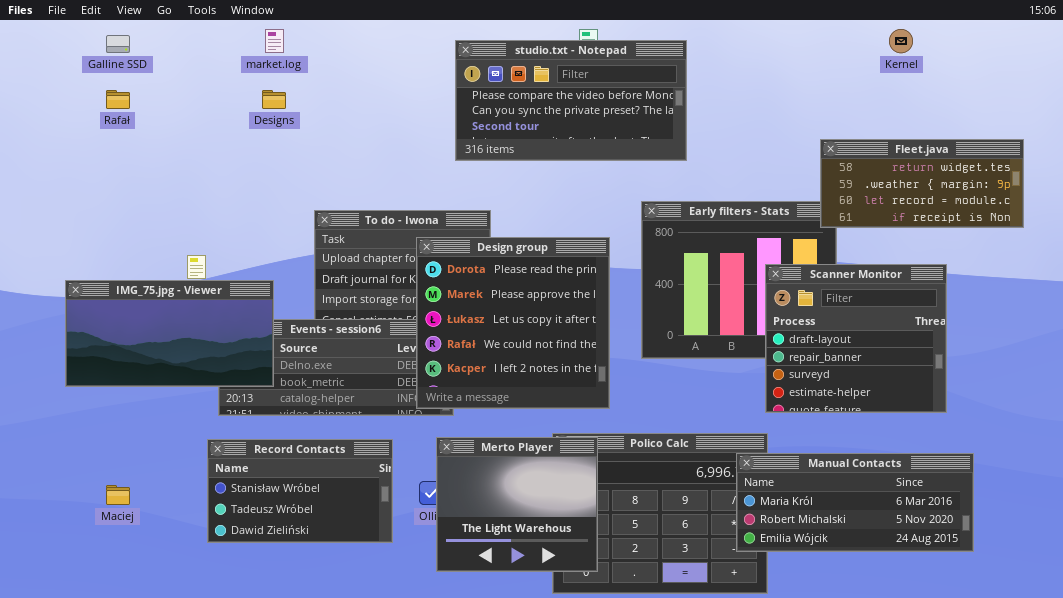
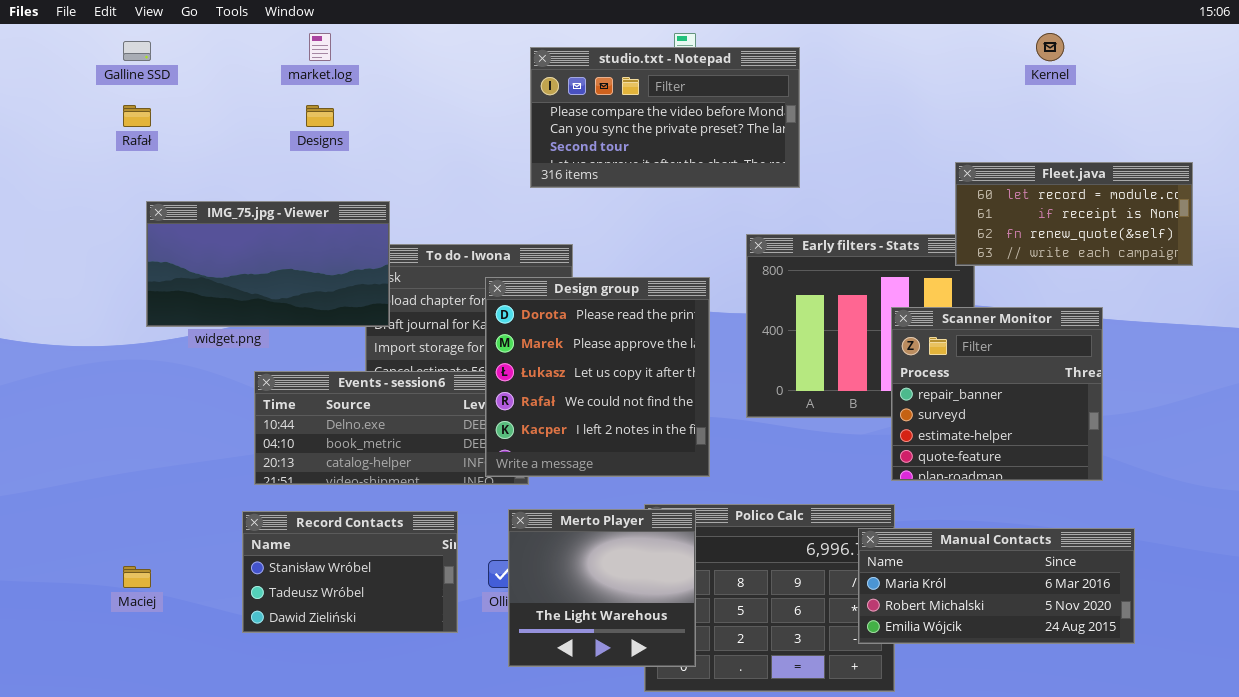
Fleet.java: [820,139,1024,228] -> [955,162,1193,266], scrolled down 2 rows
Scanner Monitor: [765,264,947,413] -> [891,307,1103,481], scrolled down 1 row
IMG_75.jpg - Viewer: [65,280,274,387] -> [146,201,390,327], moved

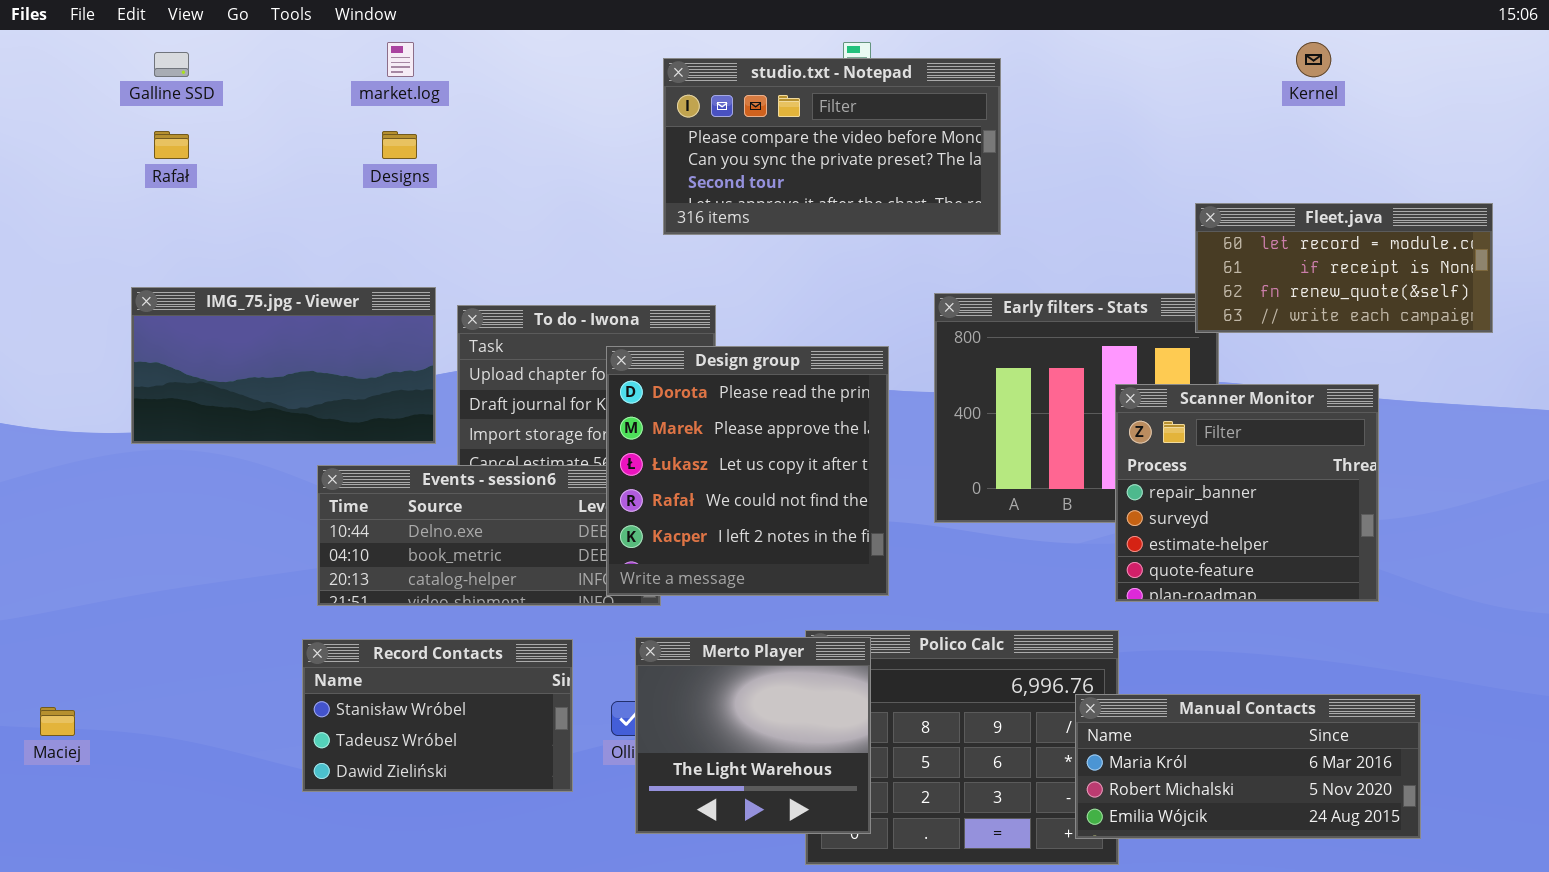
IMG_75.jpg - Viewer: [146,201,390,327] -> [131,287,436,444], moved
Manual Contacts: [858,528,1135,644] -> [1075,694,1421,839], moved
Maciej: [123,566,151,588] -> [40,707,75,736], moved

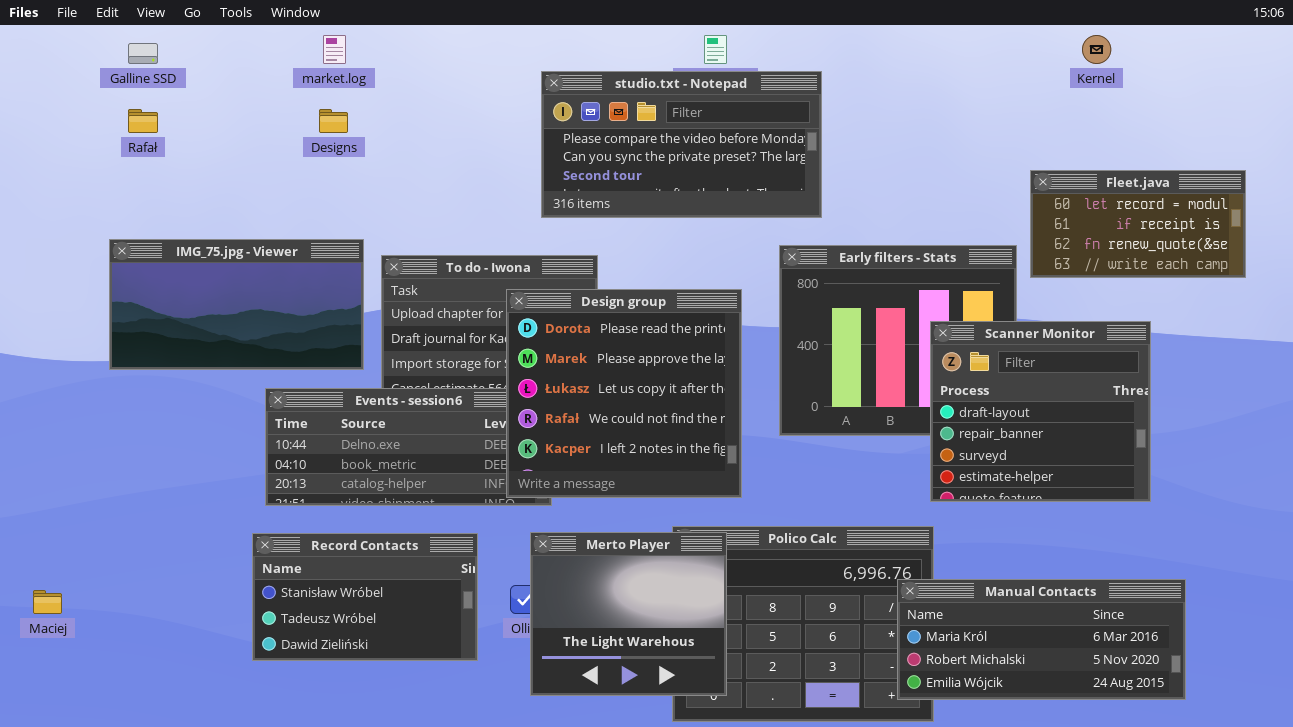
studio.txt - Notepad: [663,58,1001,235] -> [541,71,822,218], moved
Fleet.java: [1195,203,1493,333] -> [1030,170,1246,278], resized
Scanner Monitor: [1115,384,1379,602] -> [930,321,1151,502], scrolled up 1 row

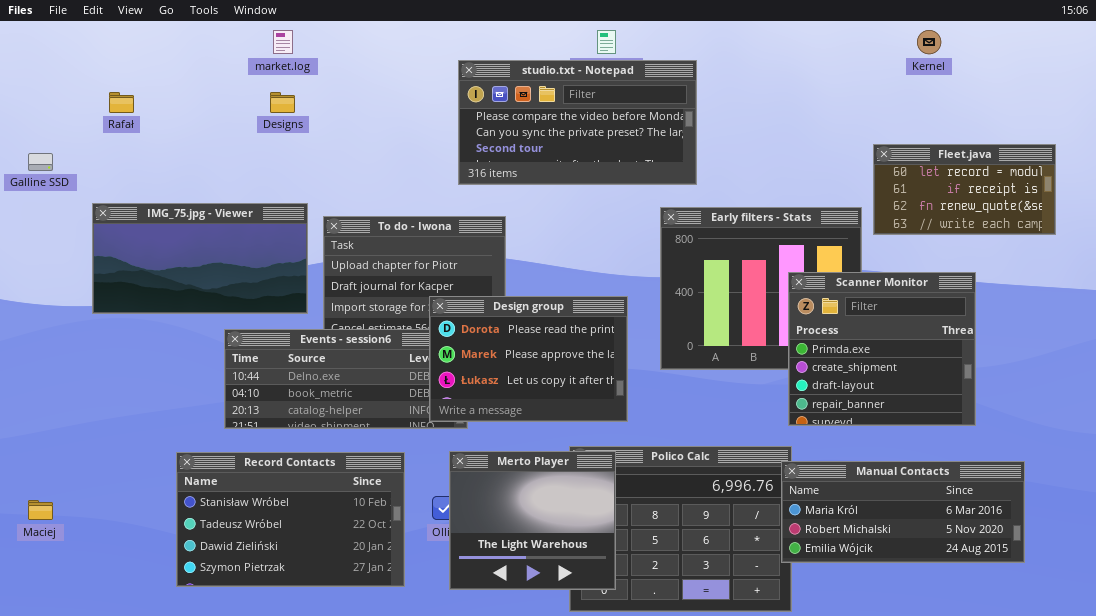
Galline SSD: [128,43,158,64] -> [28,153,53,171], moved
Design group: [506,289,742,498] -> [429,296,628,422], resized
Scanner Monitor: [930,321,1151,502] -> [788,272,976,426], scrolled up 2 rows
Record Contacts: [252,533,478,661] -> [176,452,405,587], resized
Manual Contacts: [897,579,1186,700] -> [781,461,1025,563], moved

